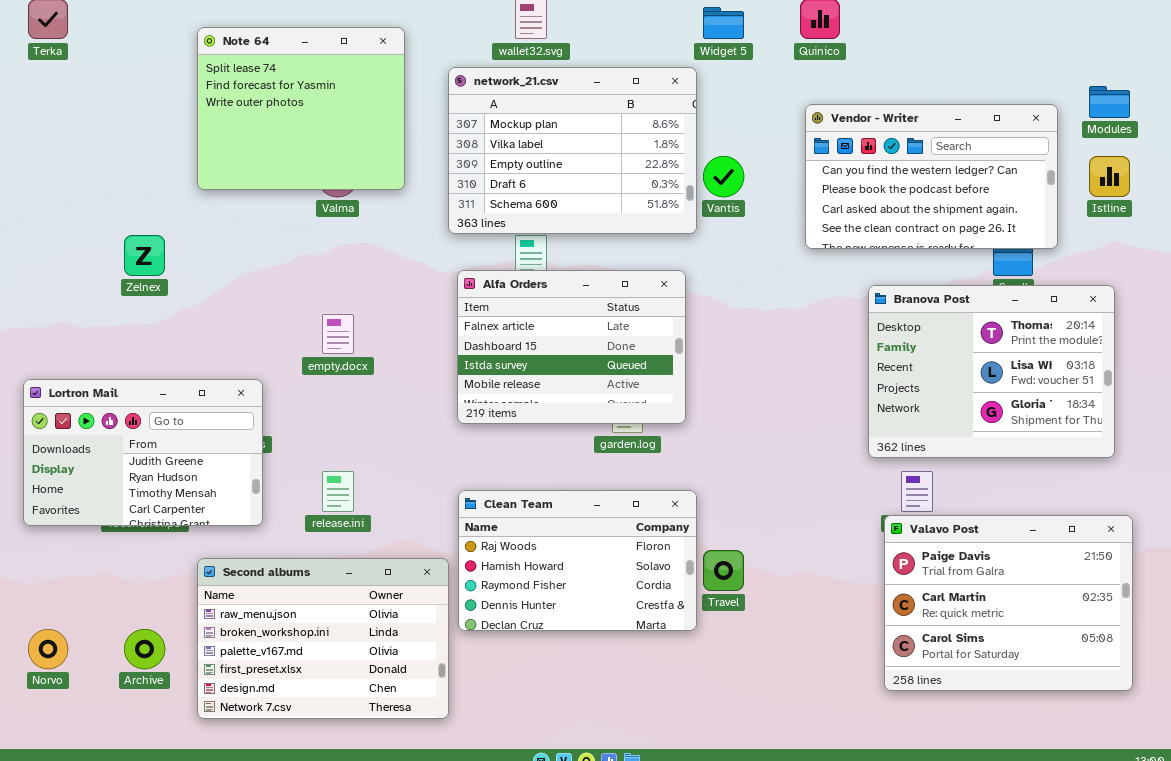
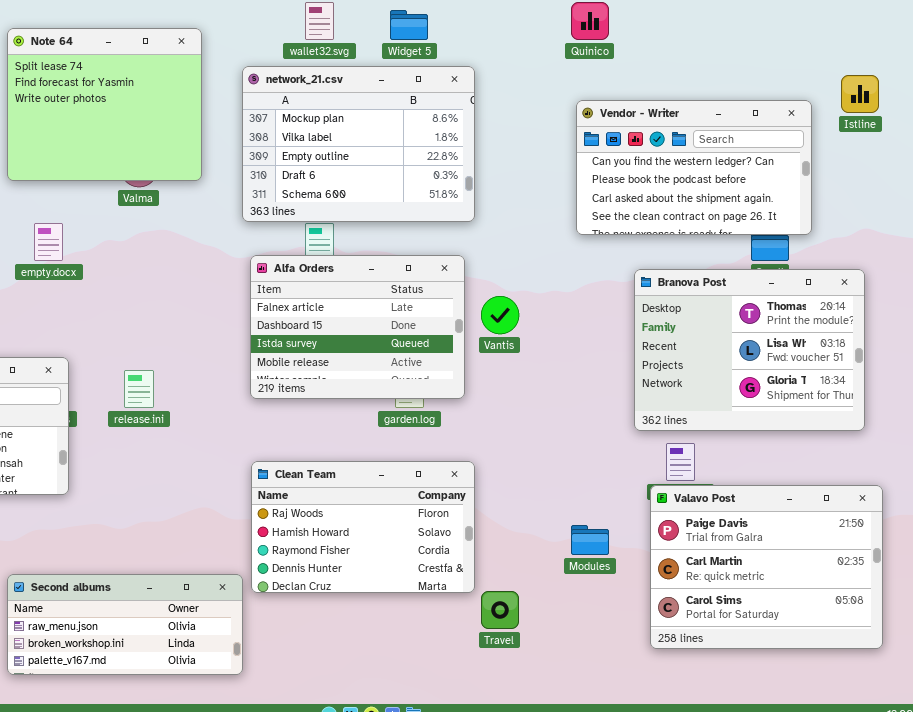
Widget 5: [703,7,744,39] -> [390,10,428,40], moved
Modules: [1089,86,1130,118] -> [571,525,609,555], moved
Vantis: [703,156,744,197] -> [481,296,519,334], moved
Istline: [1089,156,1130,197] -> [841,75,879,113], moved
empty.docx: [322,314,354,354] -> [34,223,63,261], moved
release.ini: [322,471,354,512] -> [124,370,154,408], moved
Travel: [703,550,744,591] -> [481,591,519,629], moved
Second albums: [197,558,449,719] -> [7,574,243,675], resized

